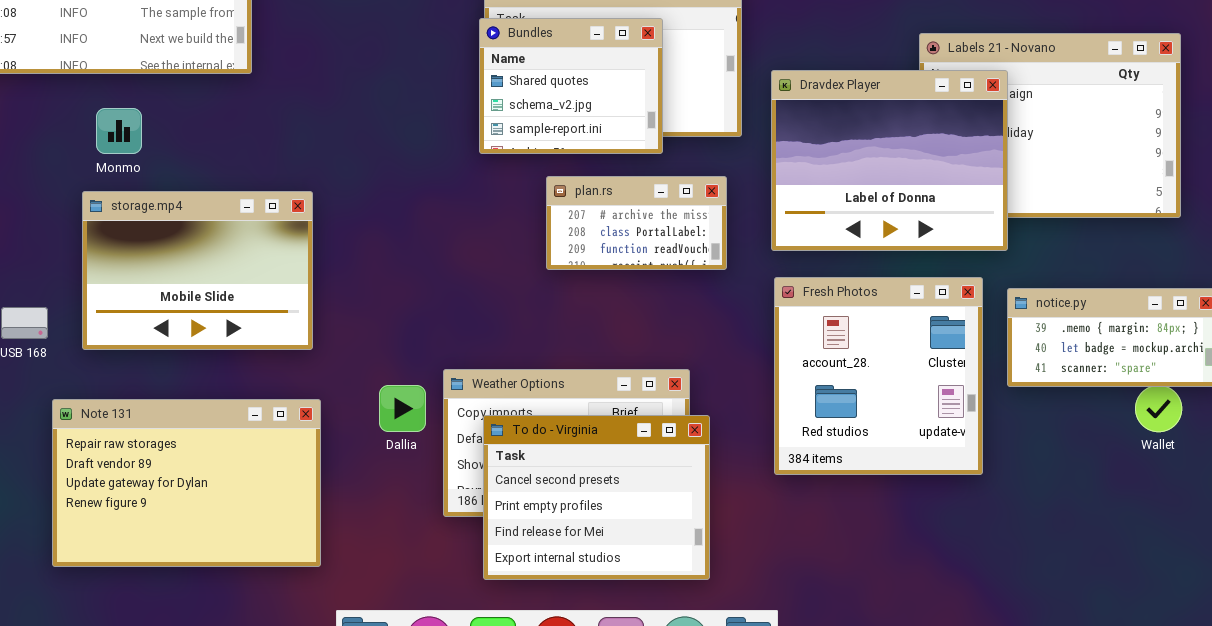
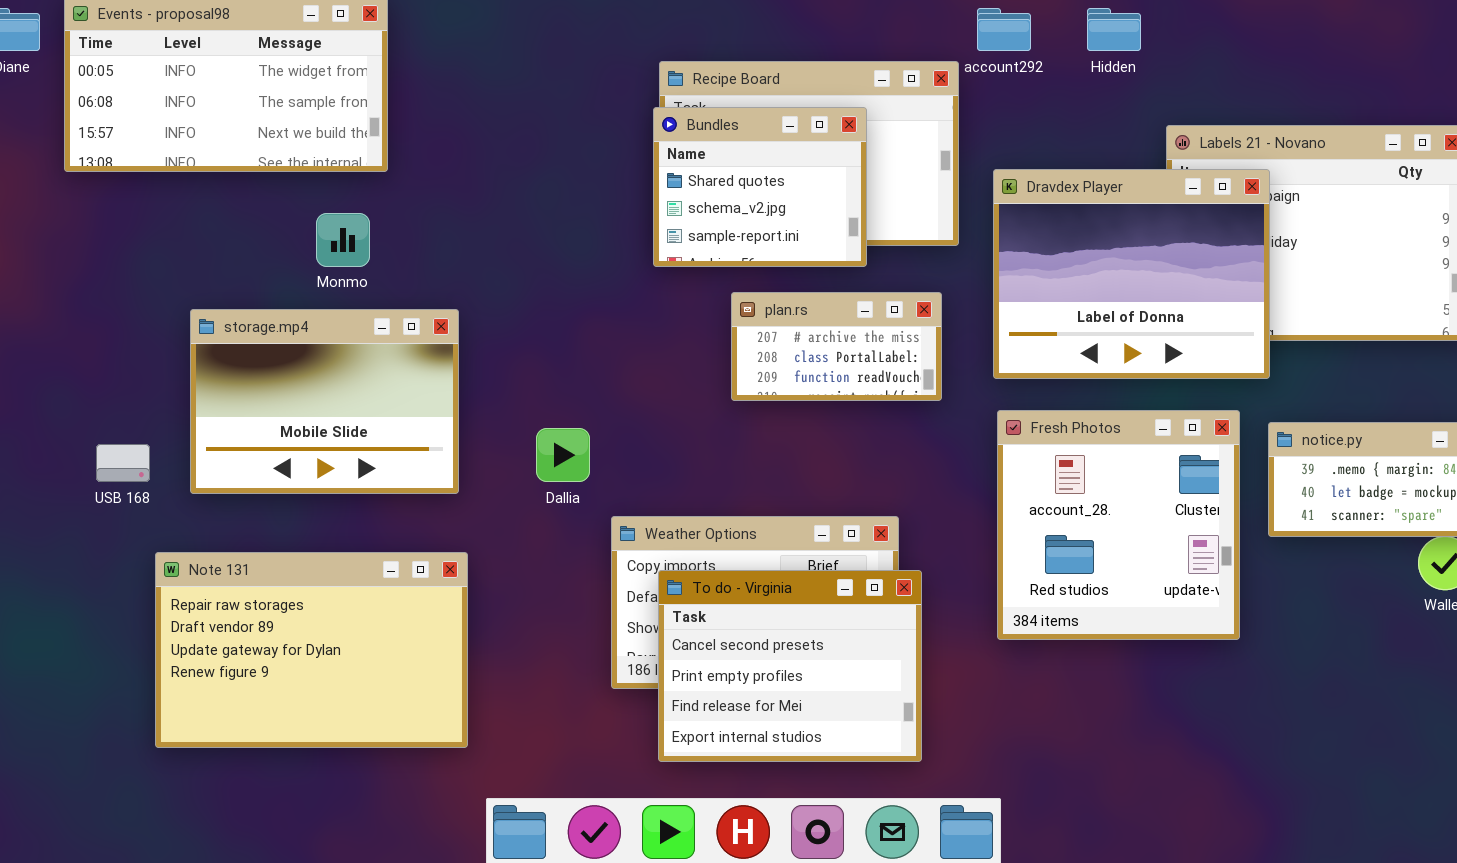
Monmo: [96,108,142,154] -> [316,213,370,267], moved
Dallia: [379,385,426,432] -> [536,428,590,482], moved

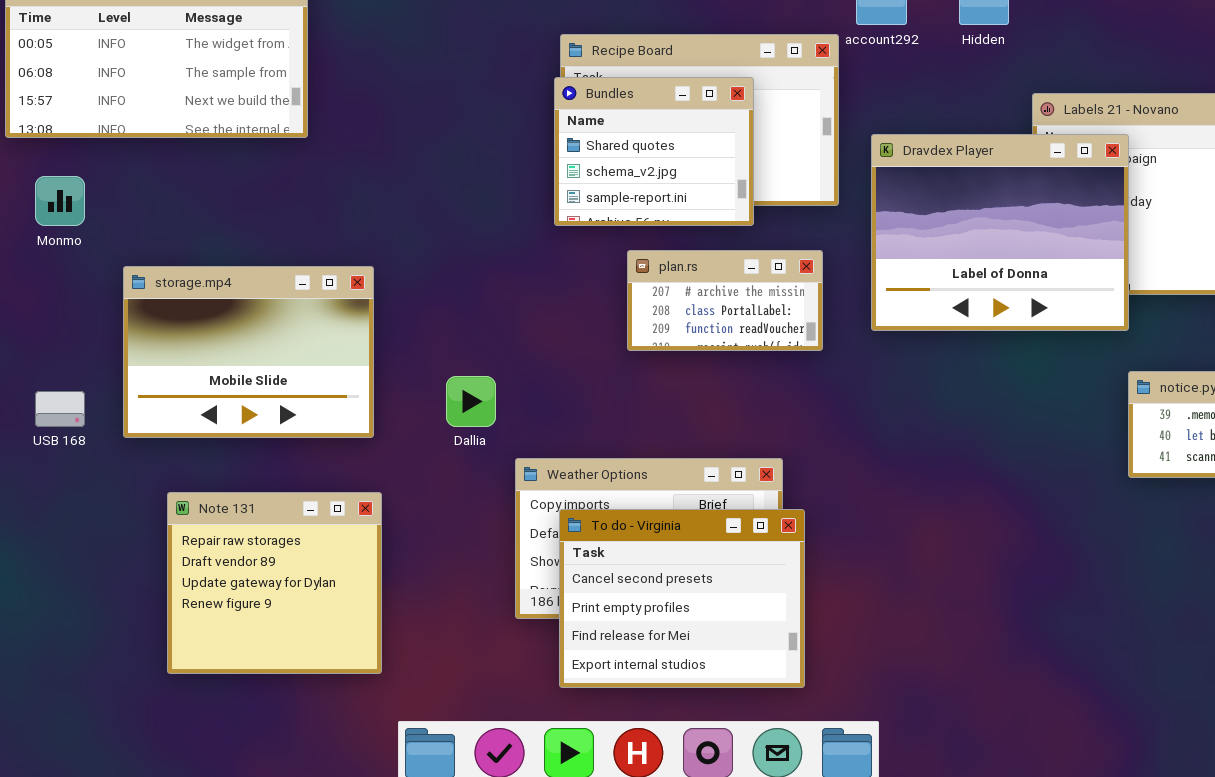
Monmo: [316,213,370,267] -> [35,176,85,226], moved
Fresh Photos: [997,410,1240,640] -> none, closed
Note 131: [155,552,468,748] -> [167,492,382,674], resized

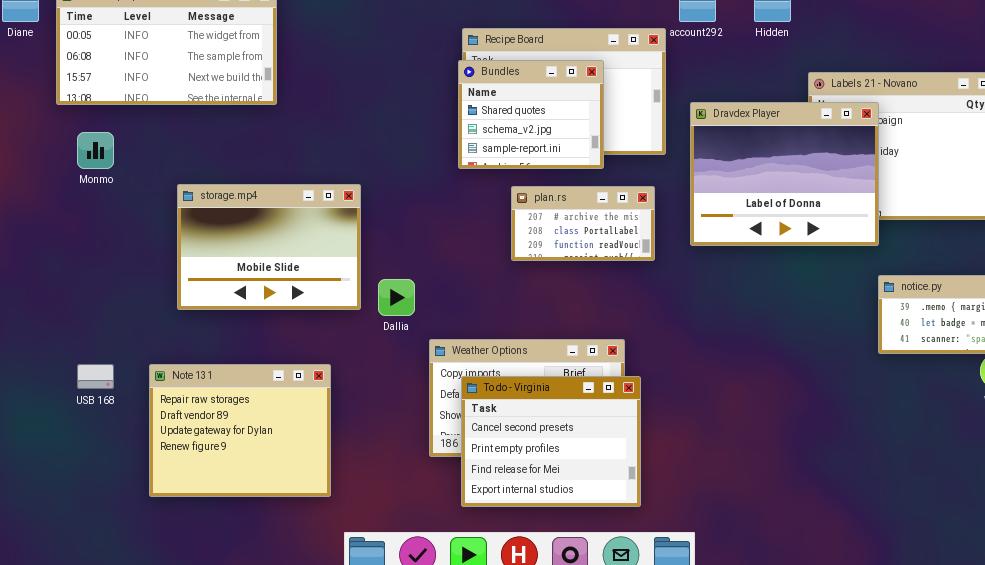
storage.mp4: [123,266,374,438] -> [177,184,361,310], moved
USB 168: [35,391,85,427] -> [77,364,114,389], moved
Note 131: [167,492,382,674] -> [149,364,331,497], resized

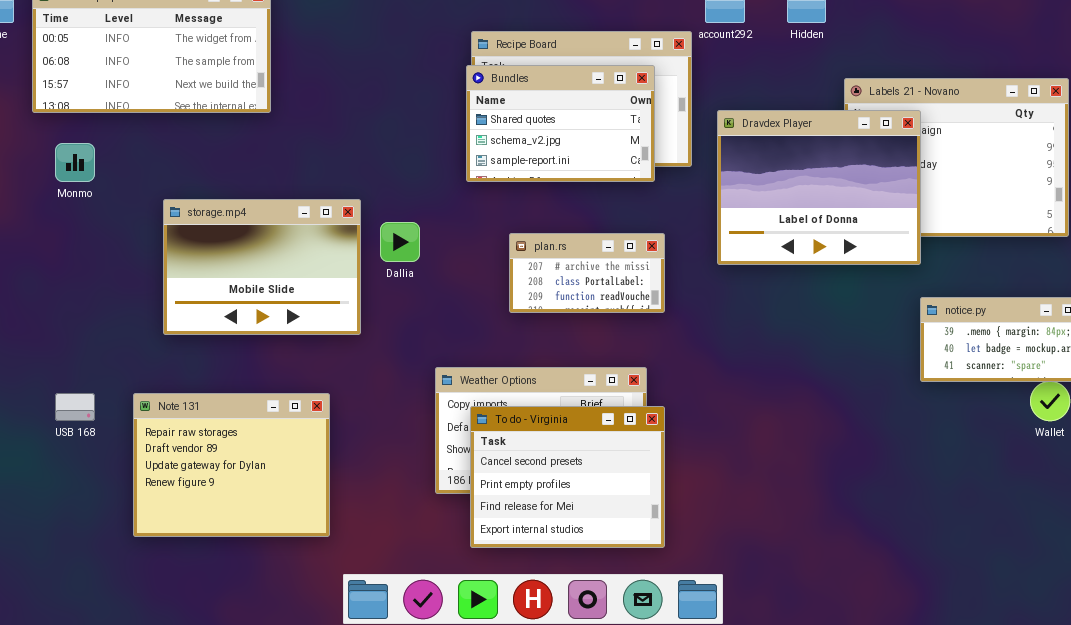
Bundles: [458,60,604,169] -> [466,65,655,182], resized
plan.rs: [511,186,655,261] -> [509,233,665,313], moved
Dallia: [378,279,415,316] -> [380,222,420,262], moved

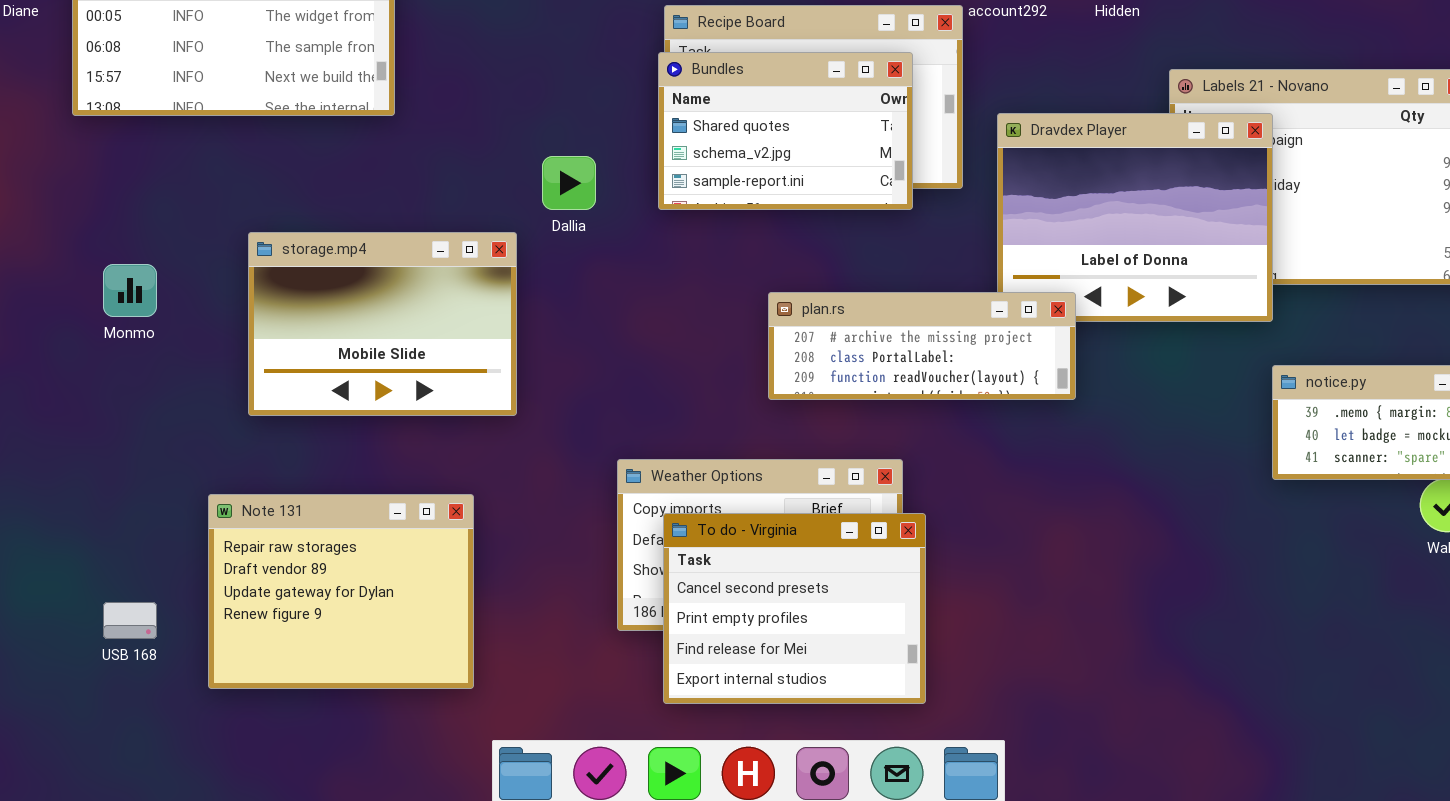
Monmo: [55,143,95,182] -> [103,264,157,317], moved
Dallia: [380,222,420,262] -> [542,156,596,210], moved
plan.rs: [509,233,665,313] -> [768,292,1076,400], moved, resized
USB 168: [55,393,95,421] -> [103,602,157,639], moved

